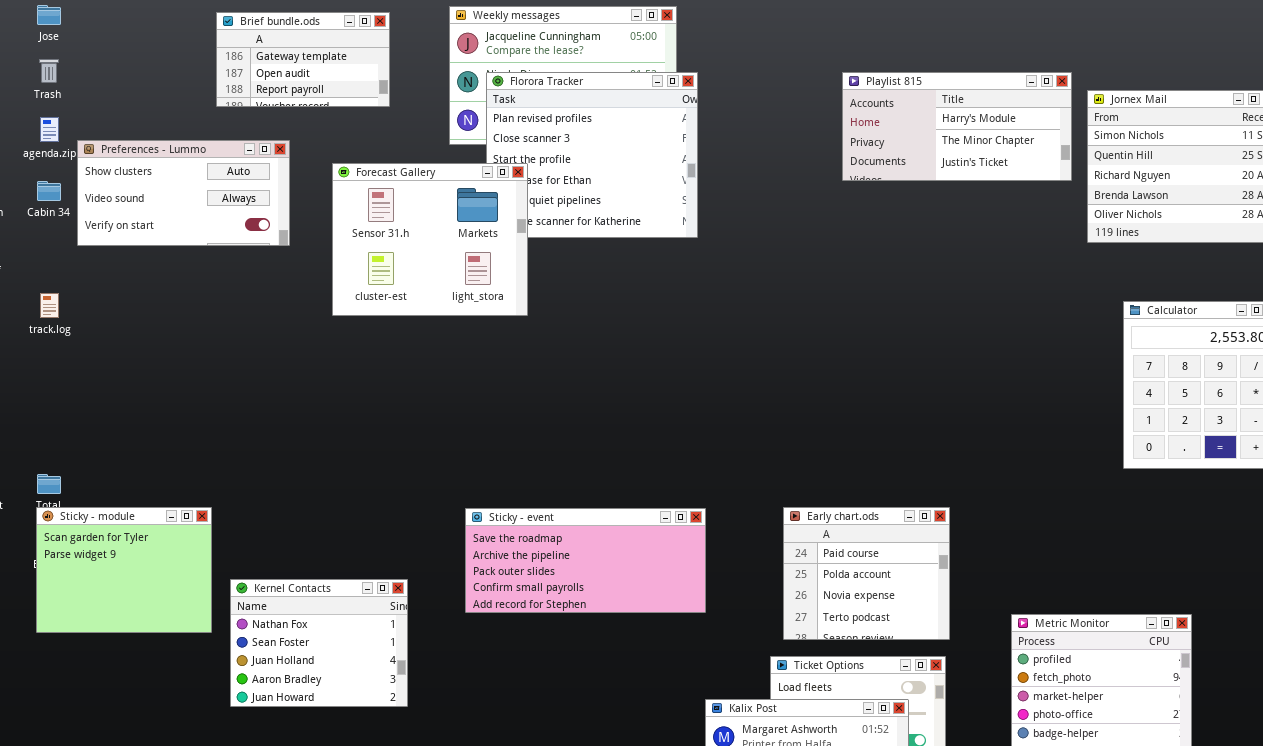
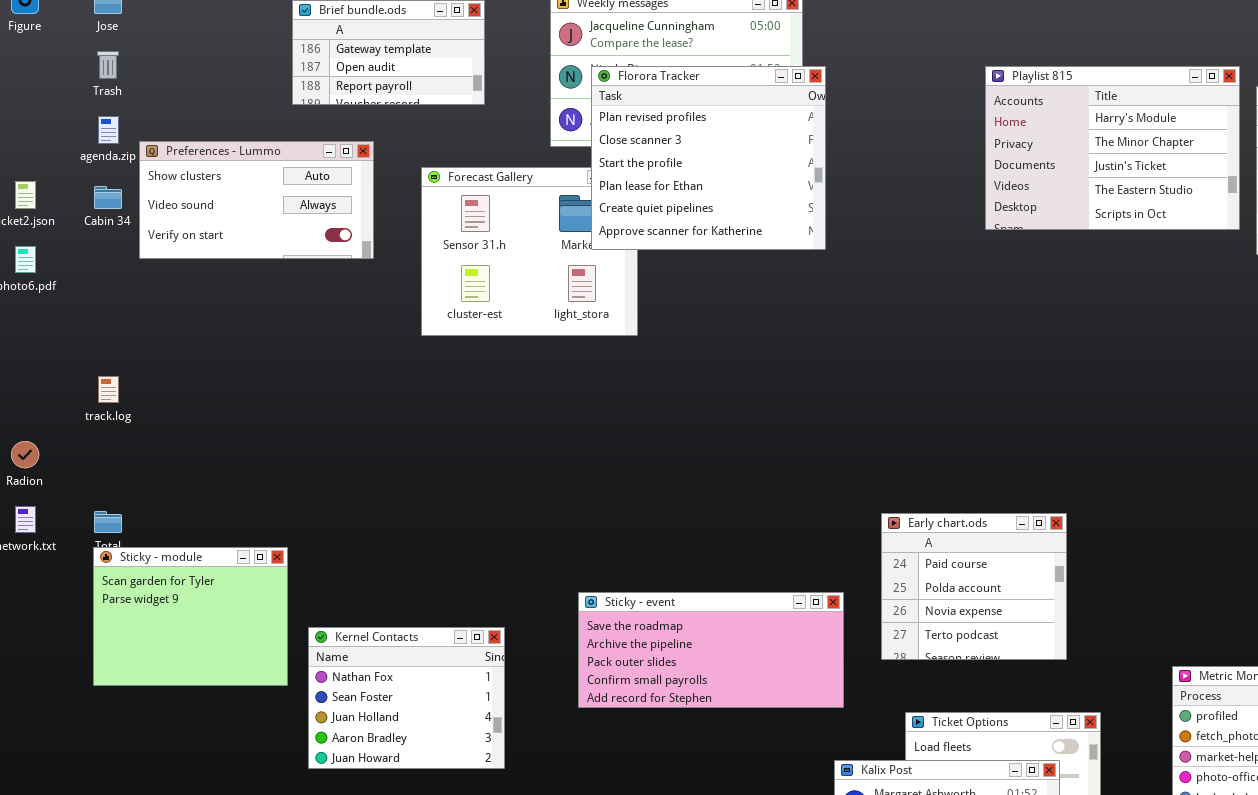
Florora Tracker: [486,72,698,238] -> [591,66,826,250], raised
Playlist 815: [842,72,1072,181] -> [985,66,1240,230], resized
track.log: [40,293,59,318] -> [98,376,119,403], moved
Early chart.ods: [783,507,950,640] -> [881,513,1067,660], moved
Sticky - event: [465,508,706,613] -> [578,592,844,708], moved

